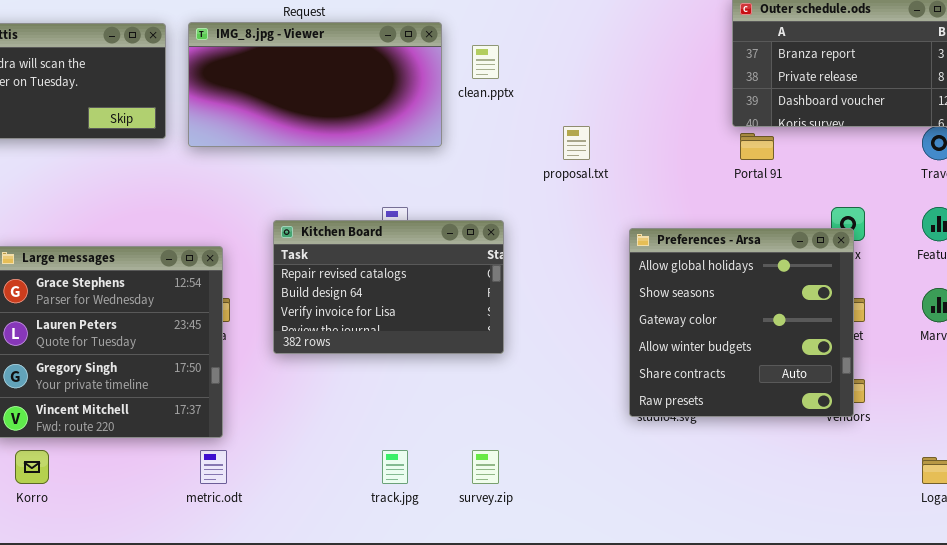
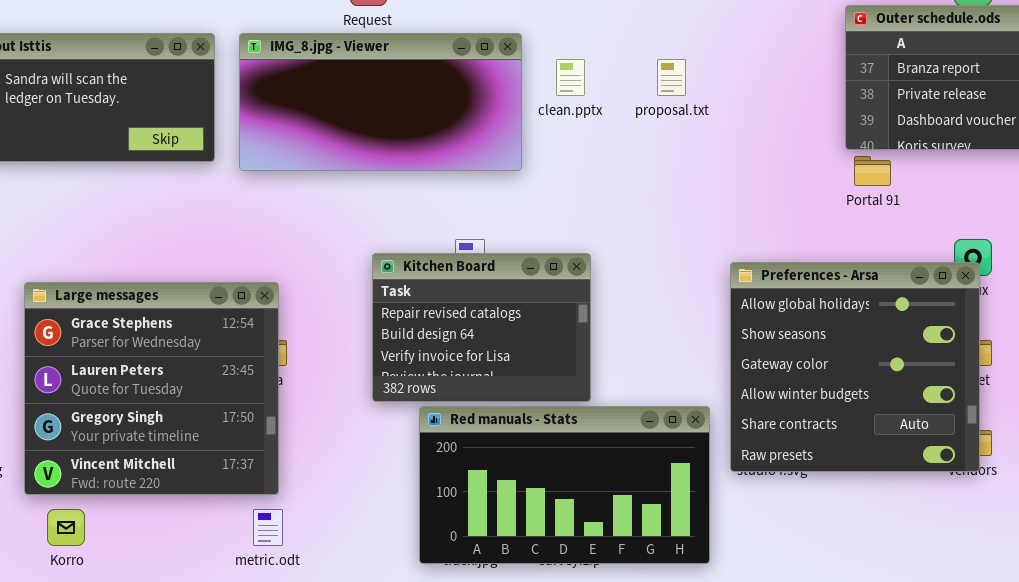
proposal.txt: [563,126,590,160] -> [657,59,686,96], moved
Kitchen Board: [273,220,504,354] -> [372,253,591,402], resized
Red manuals - Stats: none -> [419,406,710,564], opened

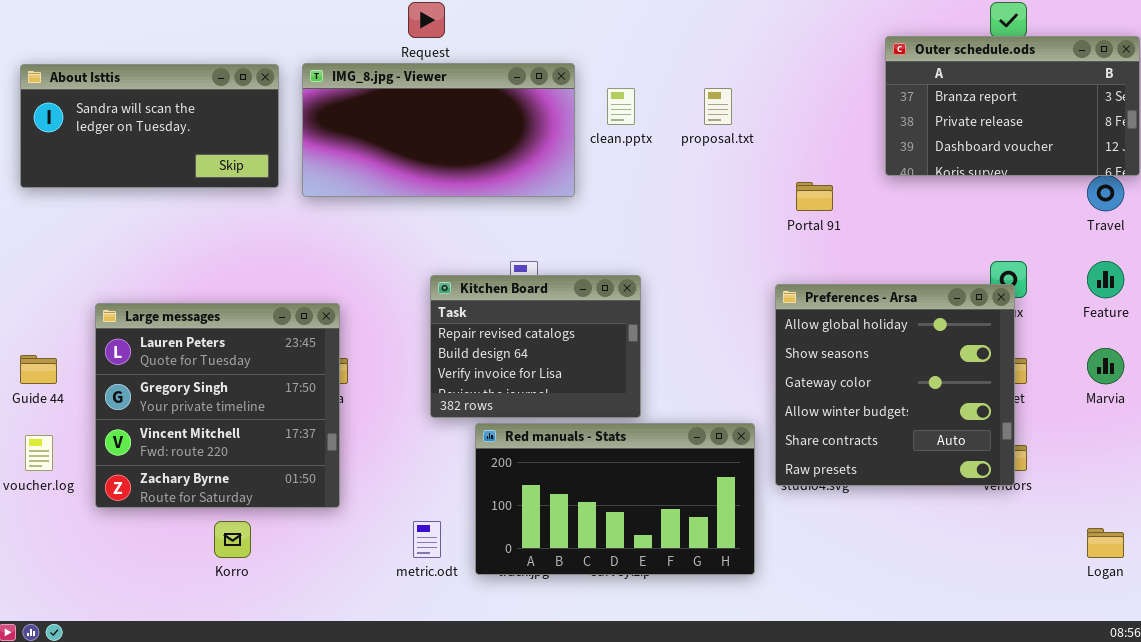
Portal 91: [854,156,891,186] -> [796,182,833,211], moved
Large messages: [24,282,279,495] -> [95,303,340,508], scrolled down 1 row
Korro: [47,509,85,546] -> [214,521,251,558], moved
metric.odt: [253,509,283,546] -> [413,521,441,558], moved

